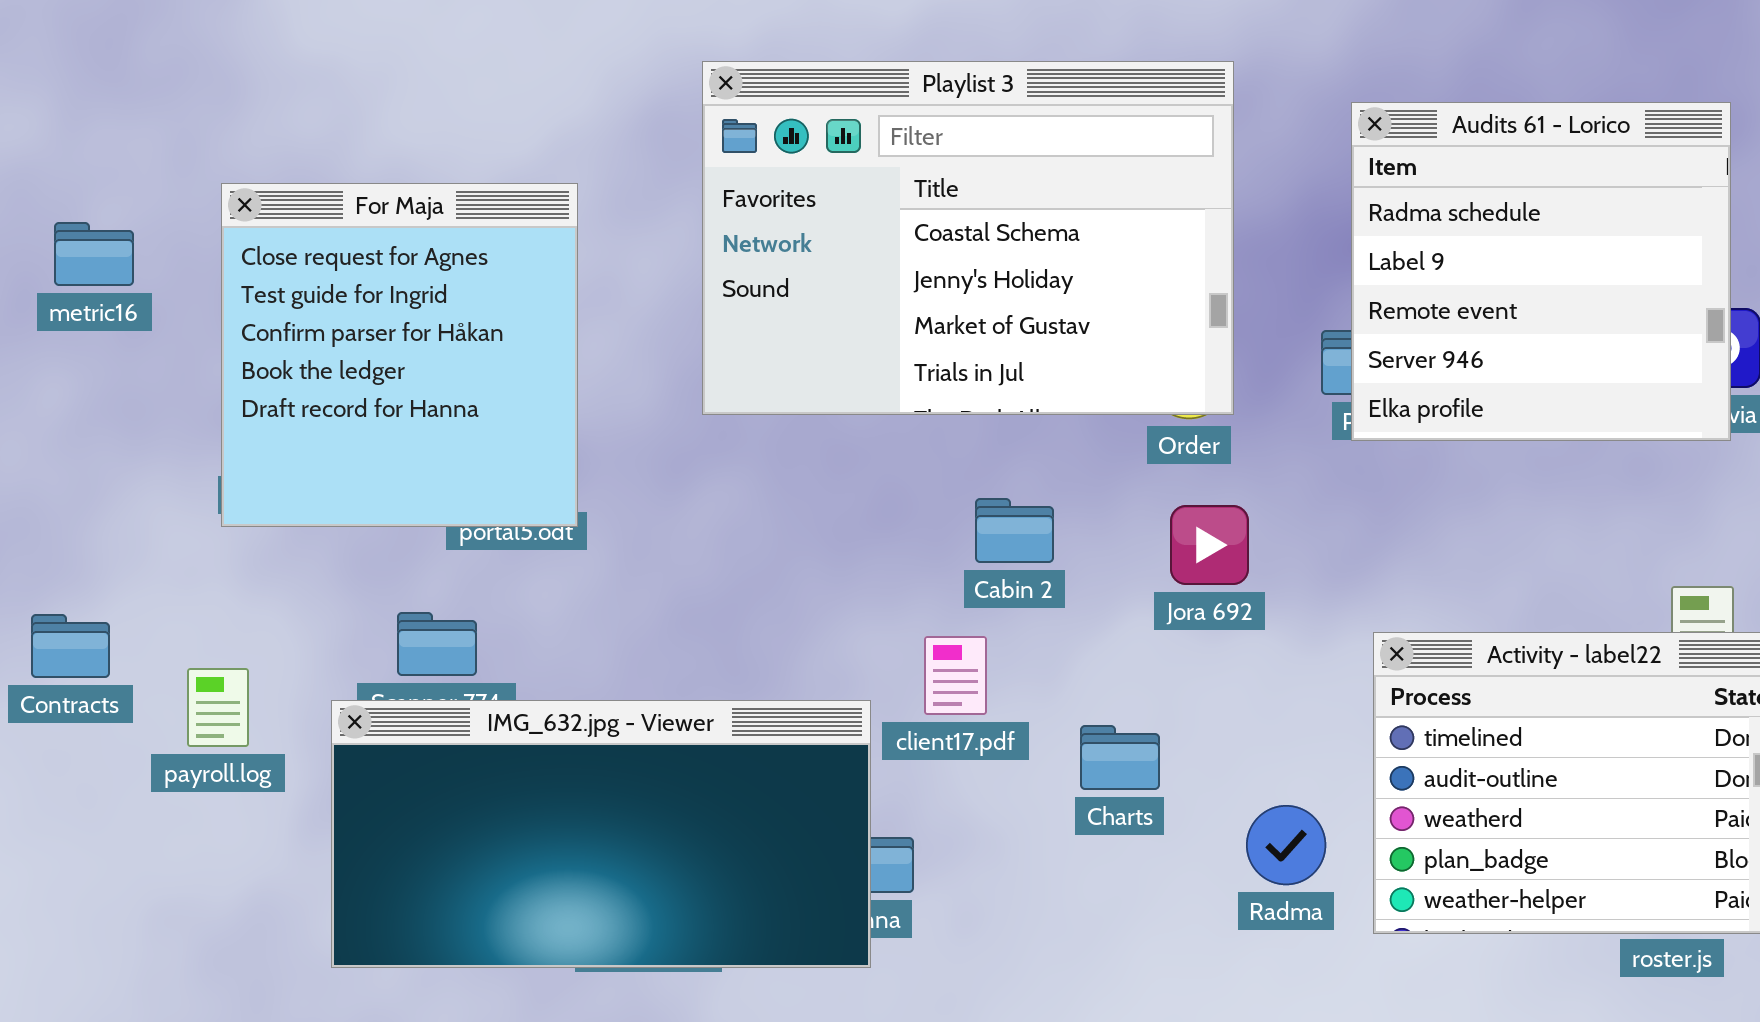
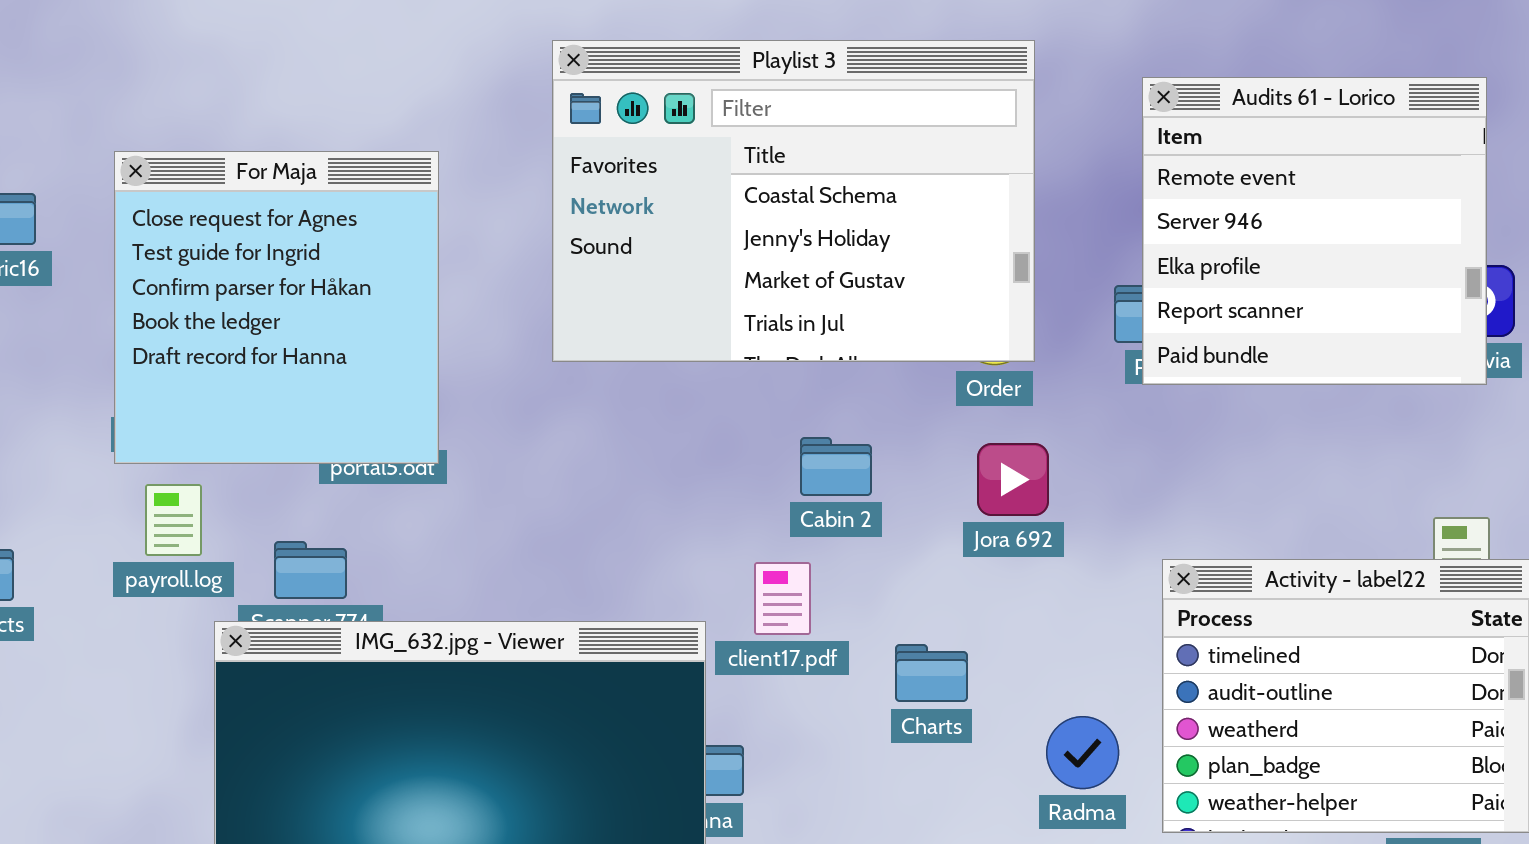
Audits 61 - Lorico: [1351,102,1731,441] -> [1142,77,1487,385], scrolled down 2 rows
payroll.log: [187,668,249,747] -> [145,484,202,556], moved

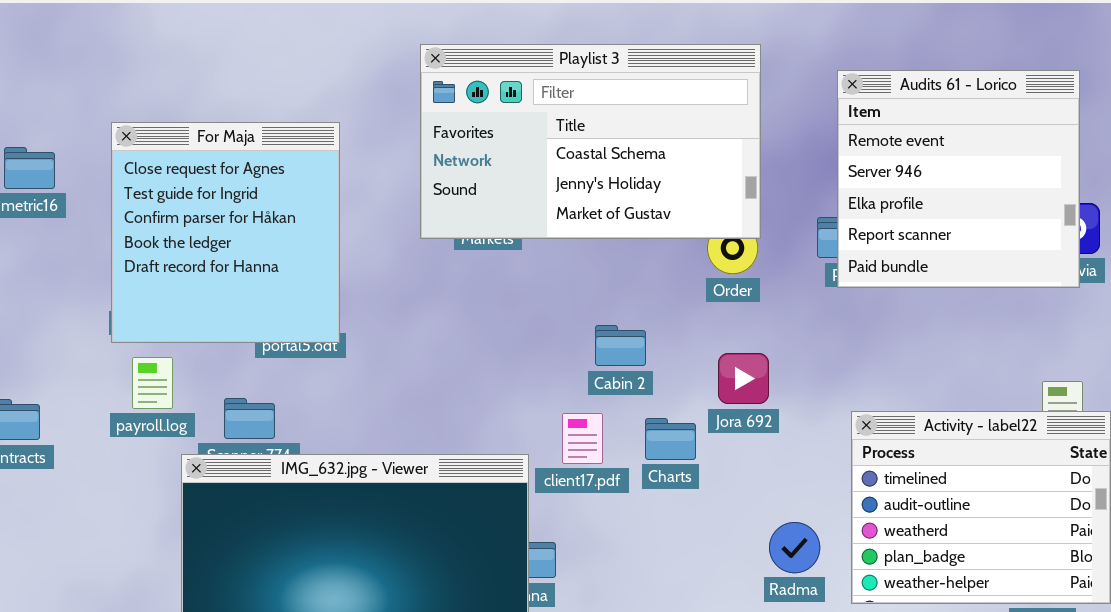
Playlist 3: [552,40,1035,362] -> [420,44,761,239], resized
Jora 692: [977,443,1049,516] -> [718,353,769,404], moved
Charts: [895,644,968,702] -> [645,418,696,460], moved

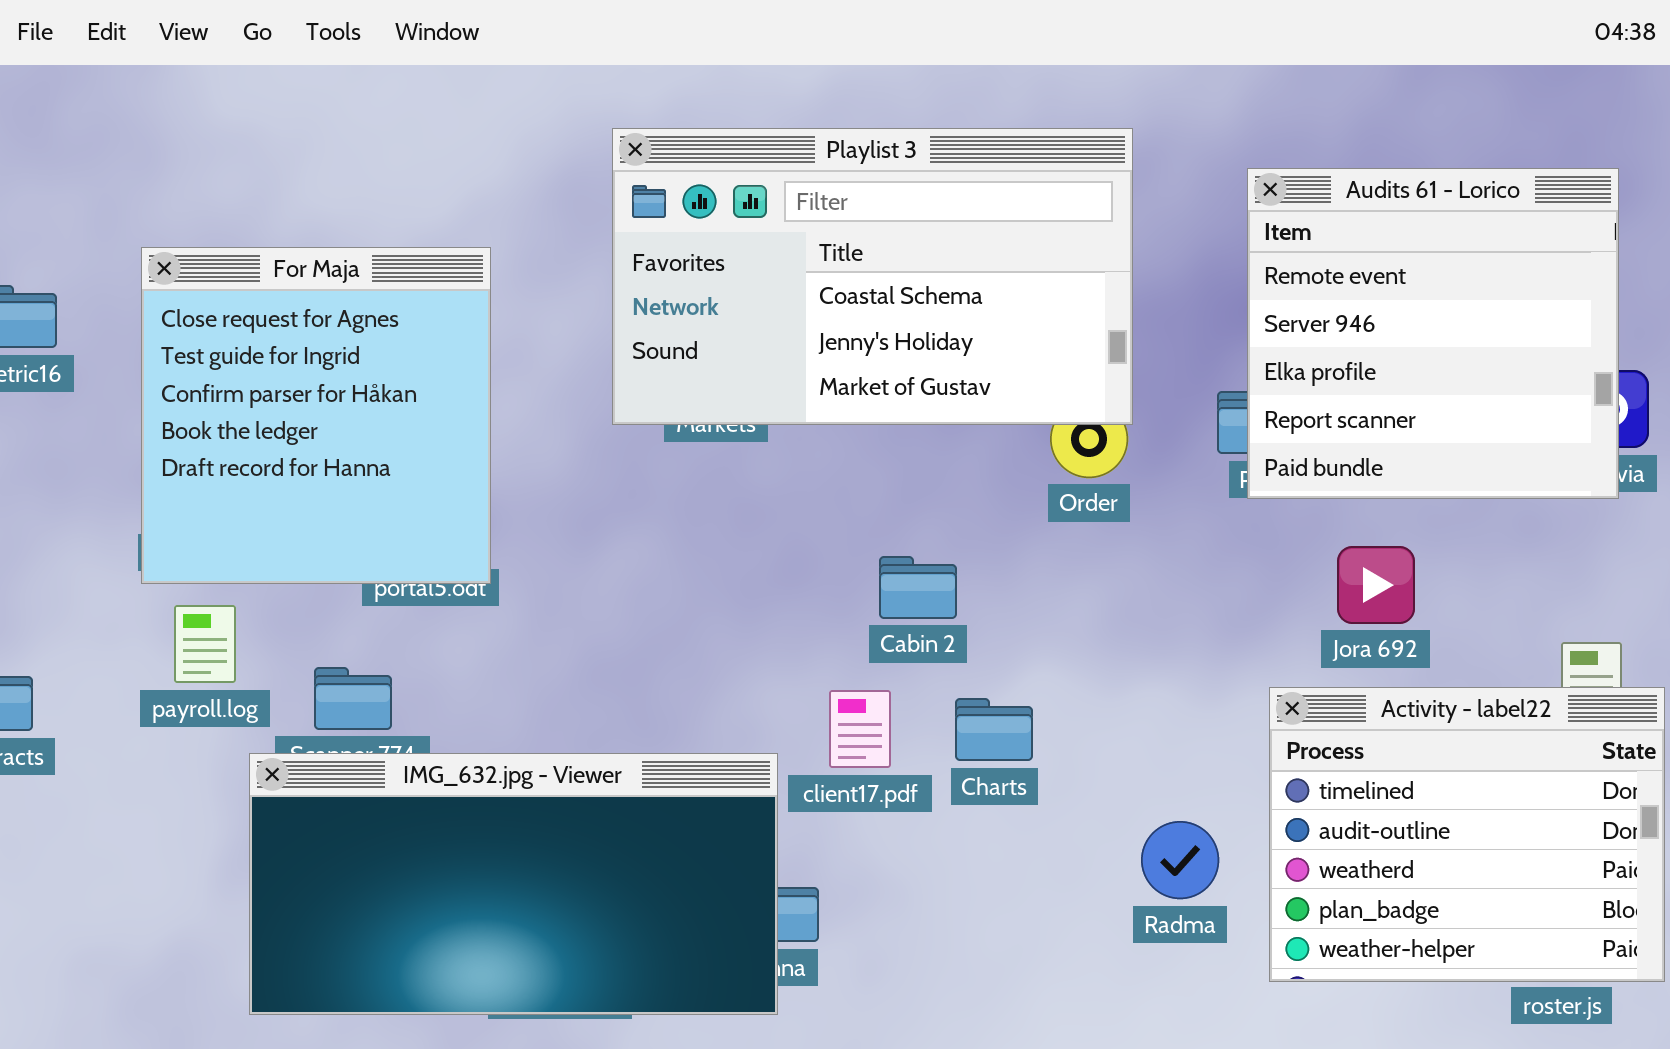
Jora 692: [718,353,769,404] -> [1337,546,1415,624], moved
Radma: [769,522,820,573] -> [1141,821,1219,899], moved

